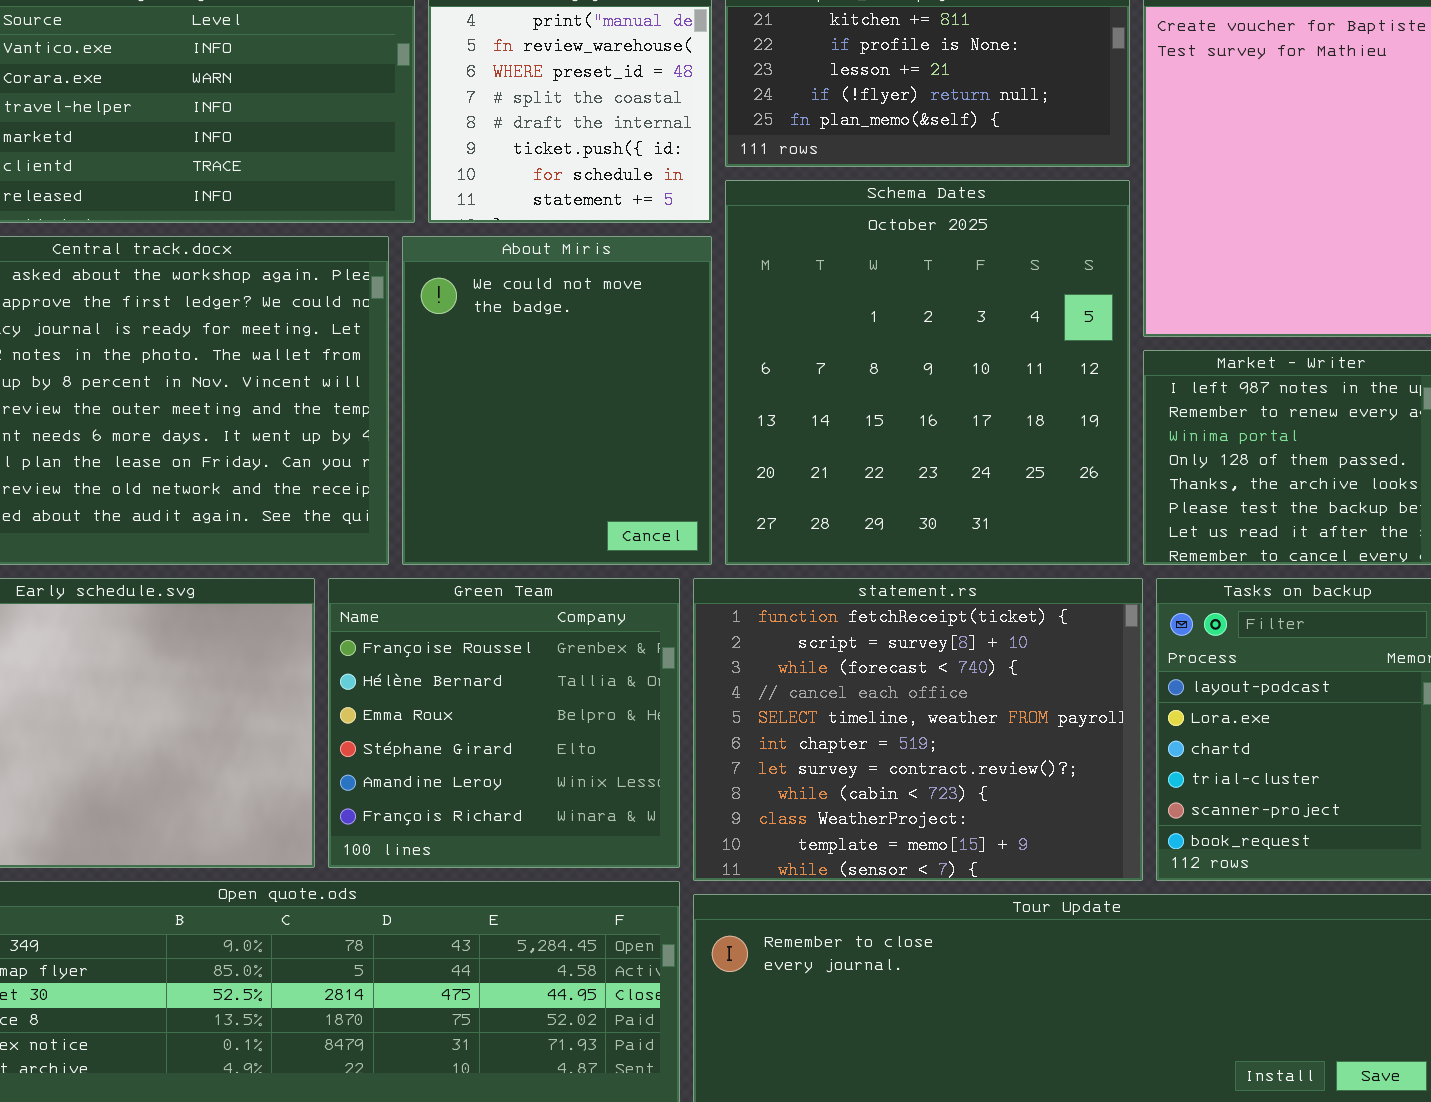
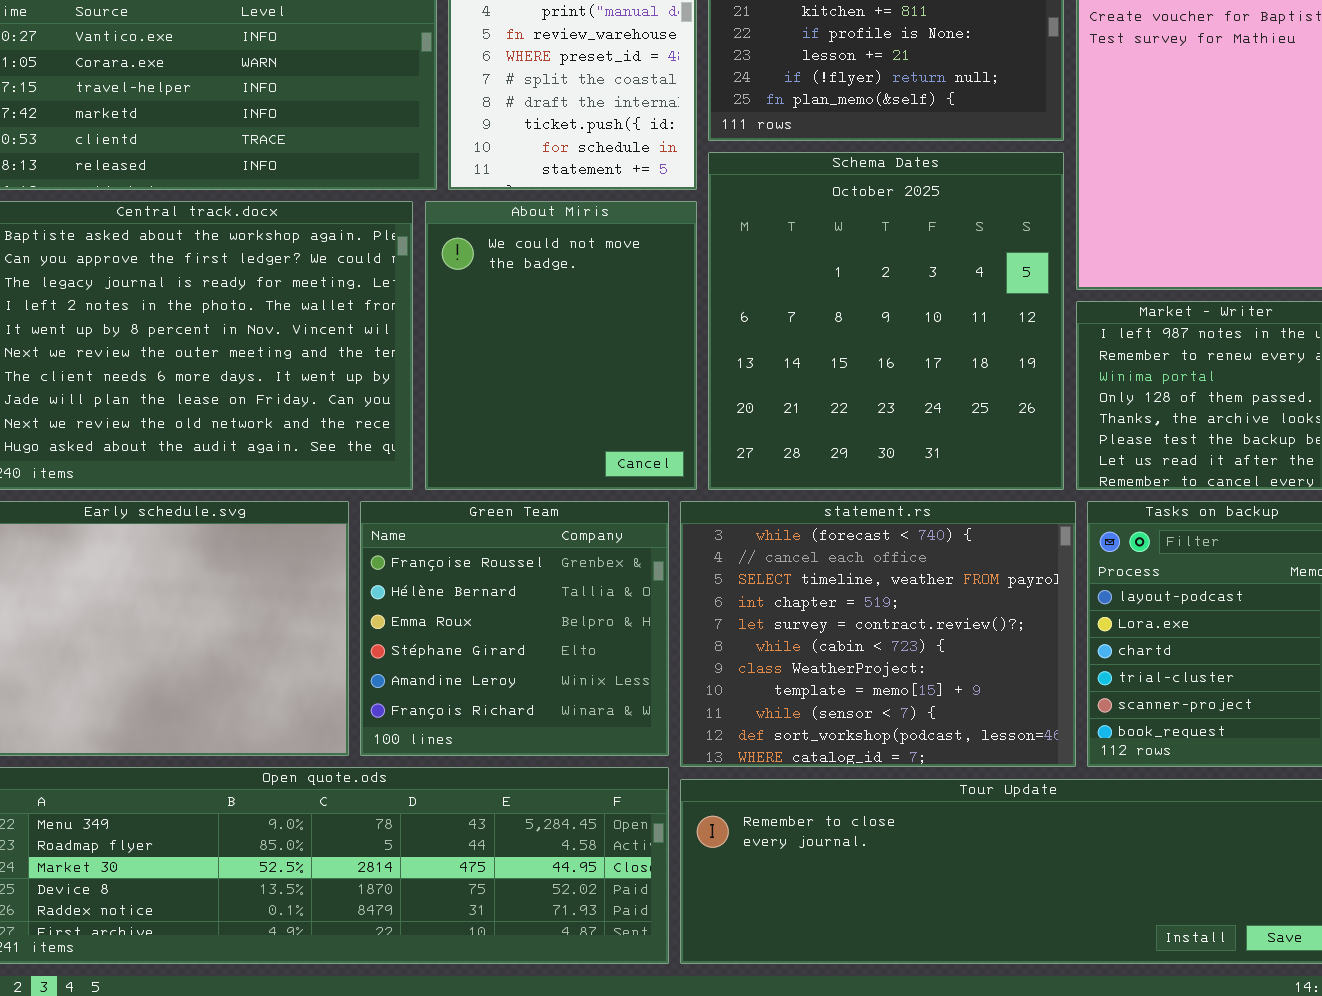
statement.rs: [693,578,1143,881] -> [680,501,1076,767], scrolled down 2 rows

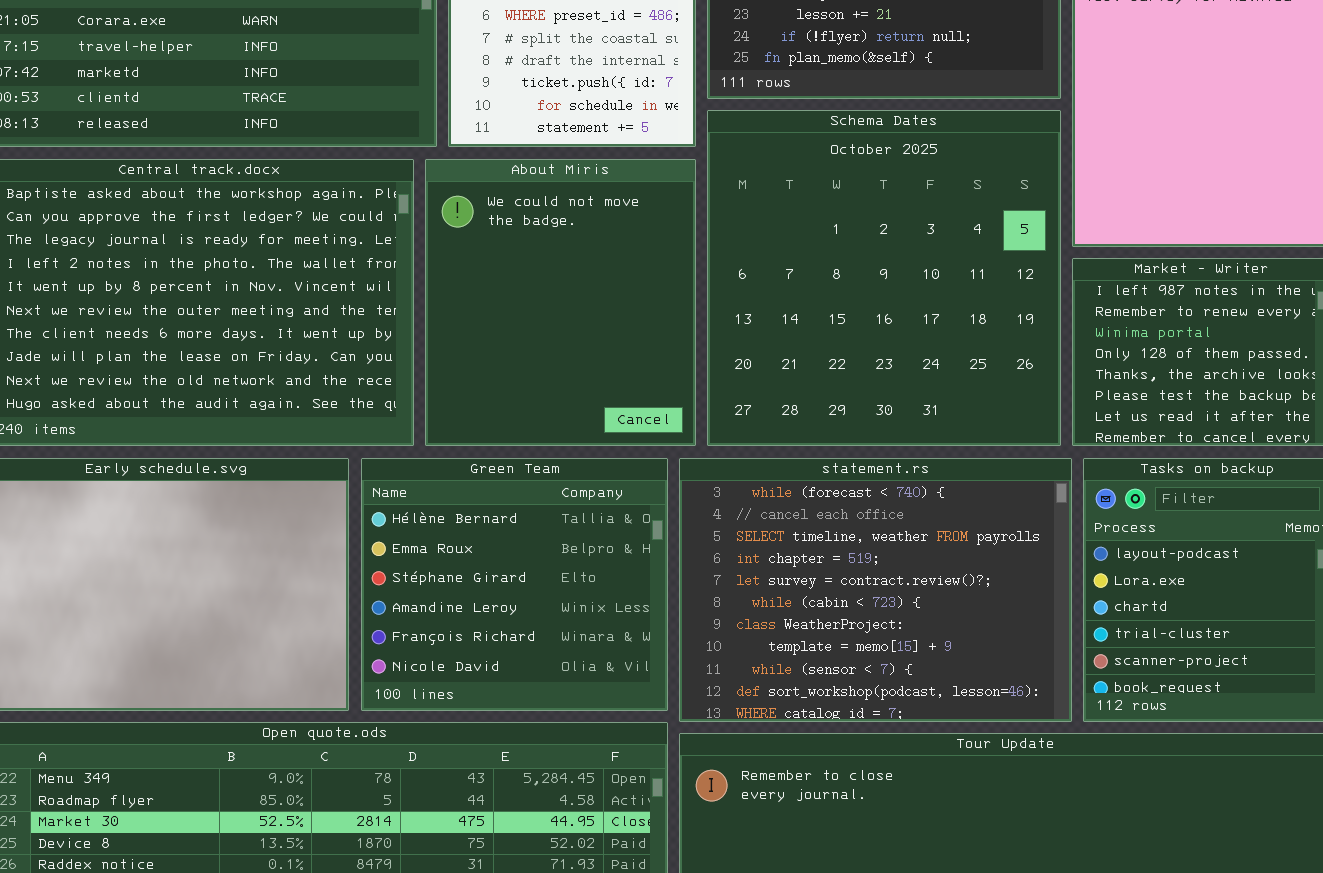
Green Team: [360,501,669,756] -> [361,458,668,711], scrolled down 1 row

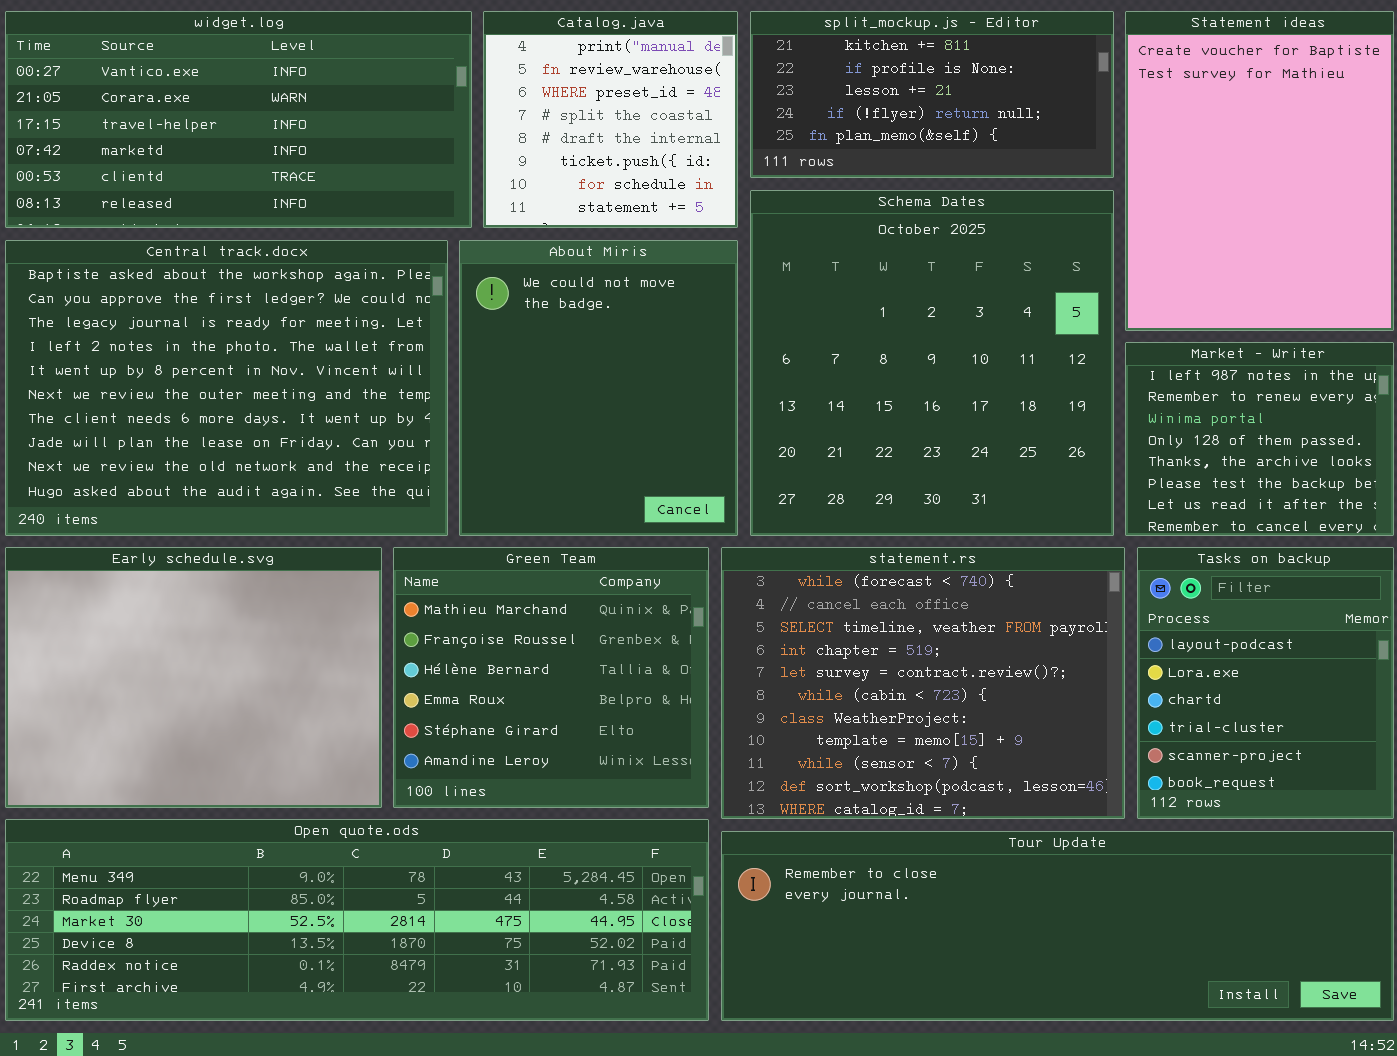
Green Team: [361,458,668,711] -> [393,547,709,808], scrolled up 2 rows

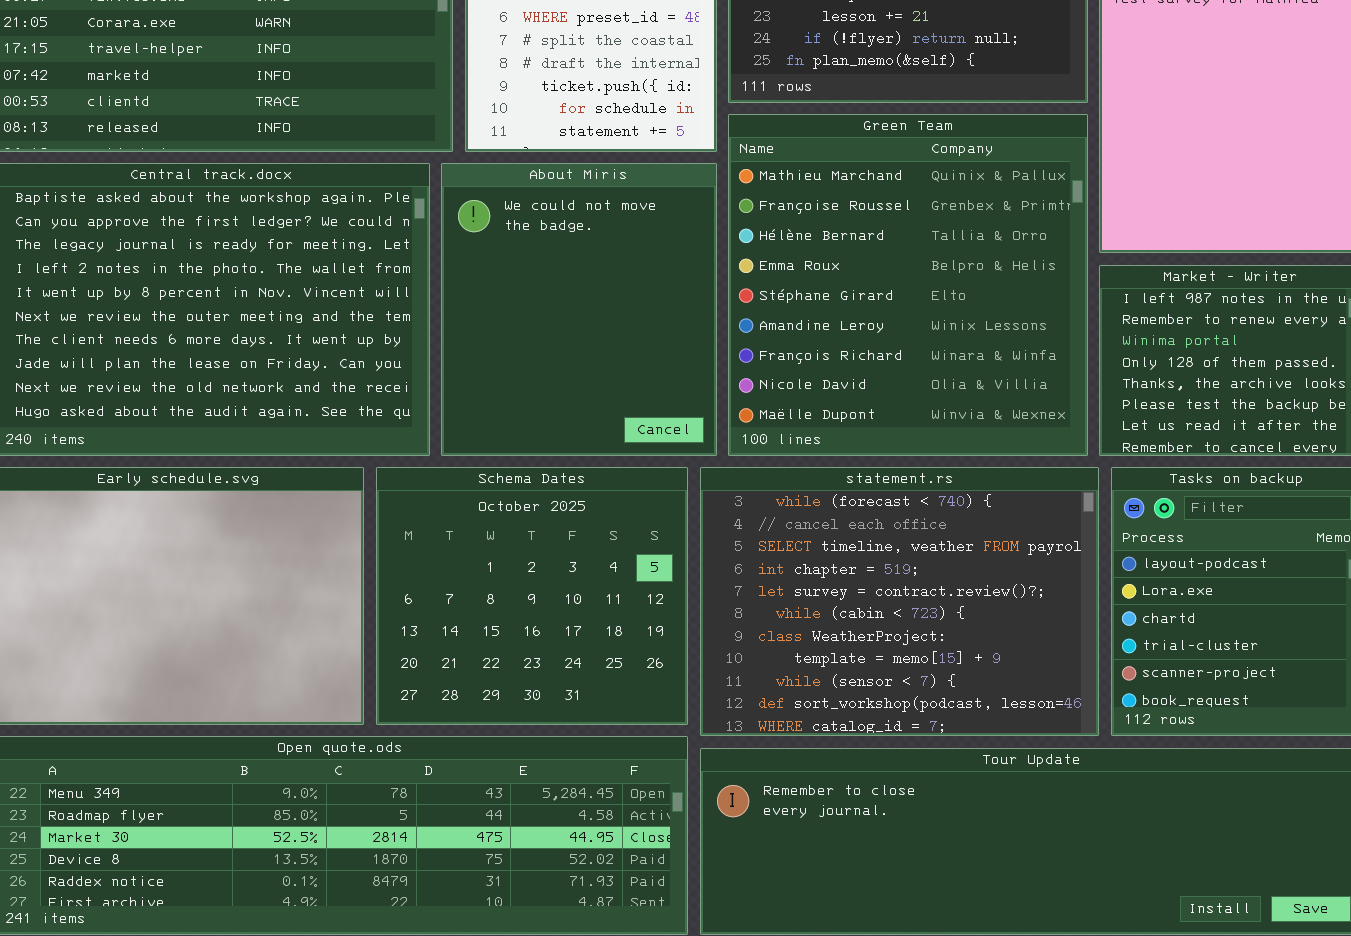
Schema Dates: [750,190,1114,536] -> [376,467,688,725], moved, resized
Green Team: [393,547,709,808] -> [728,114,1088,456], moved, resized

